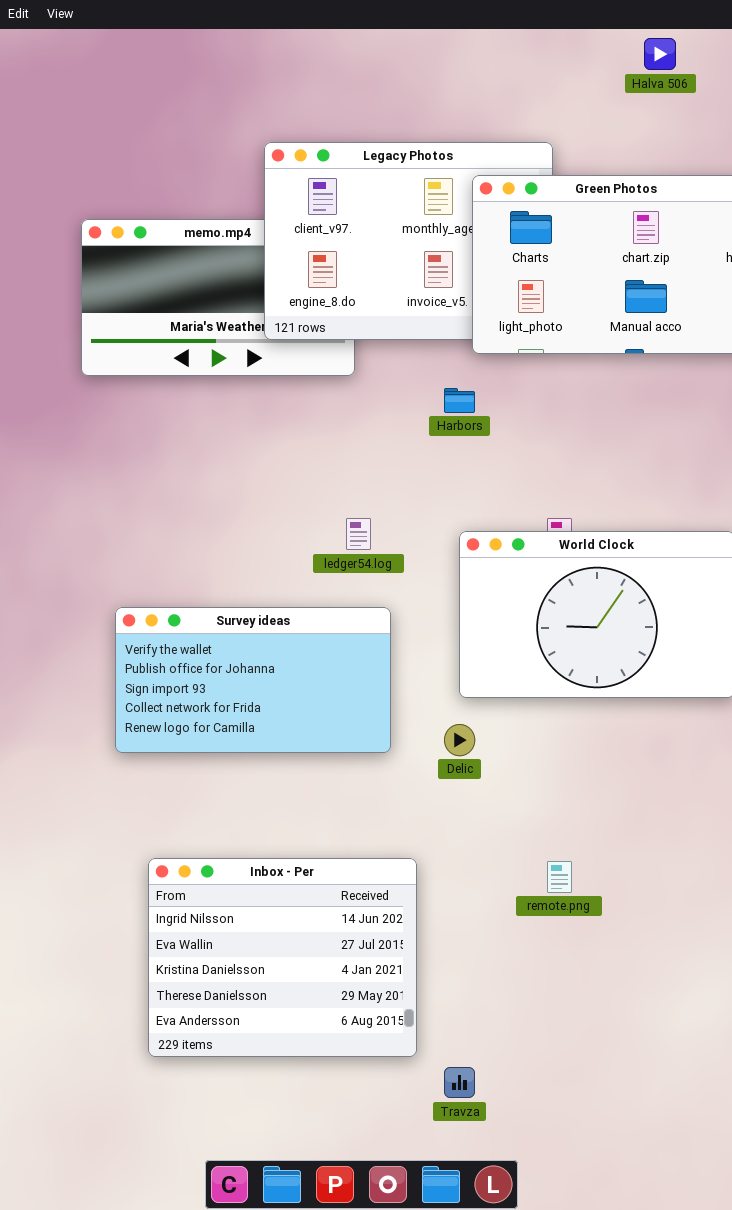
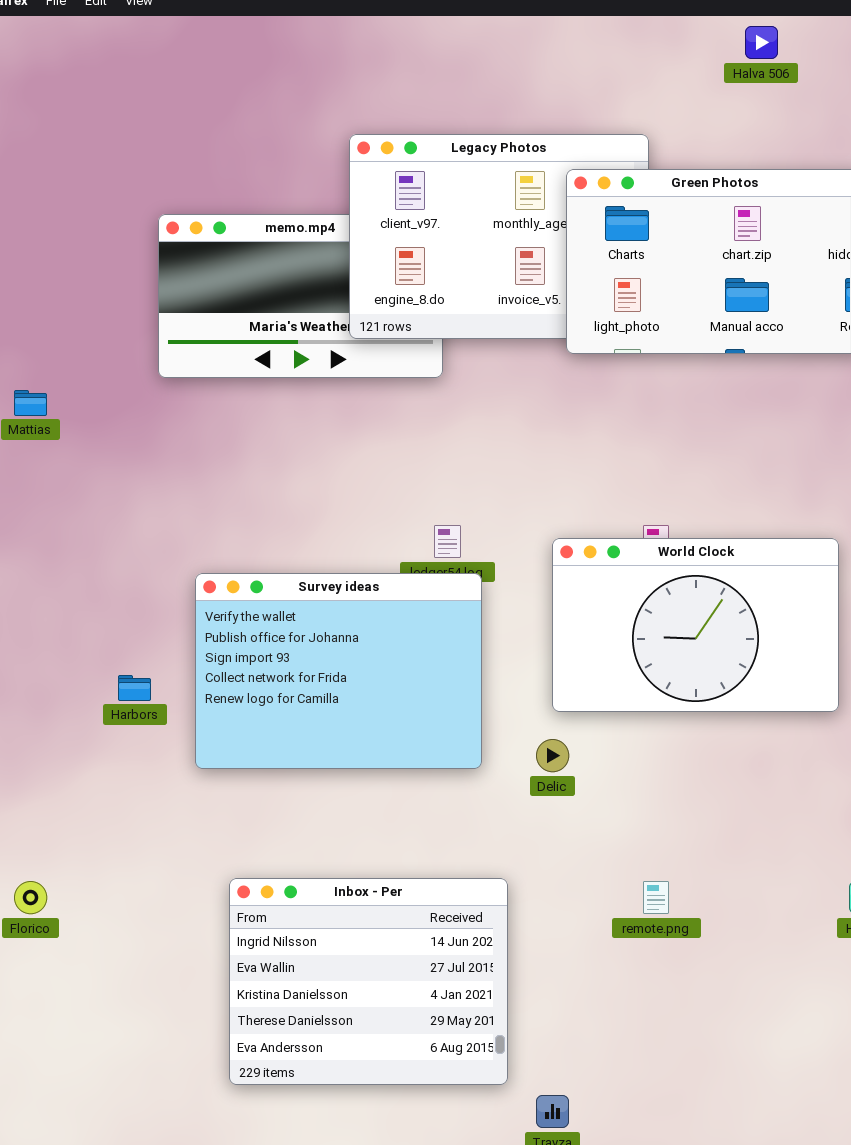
Harbors: [444,388,475,413] -> [118,675,151,701], moved
Survey ideas: [115,607,391,753] -> [195,573,482,769], resized

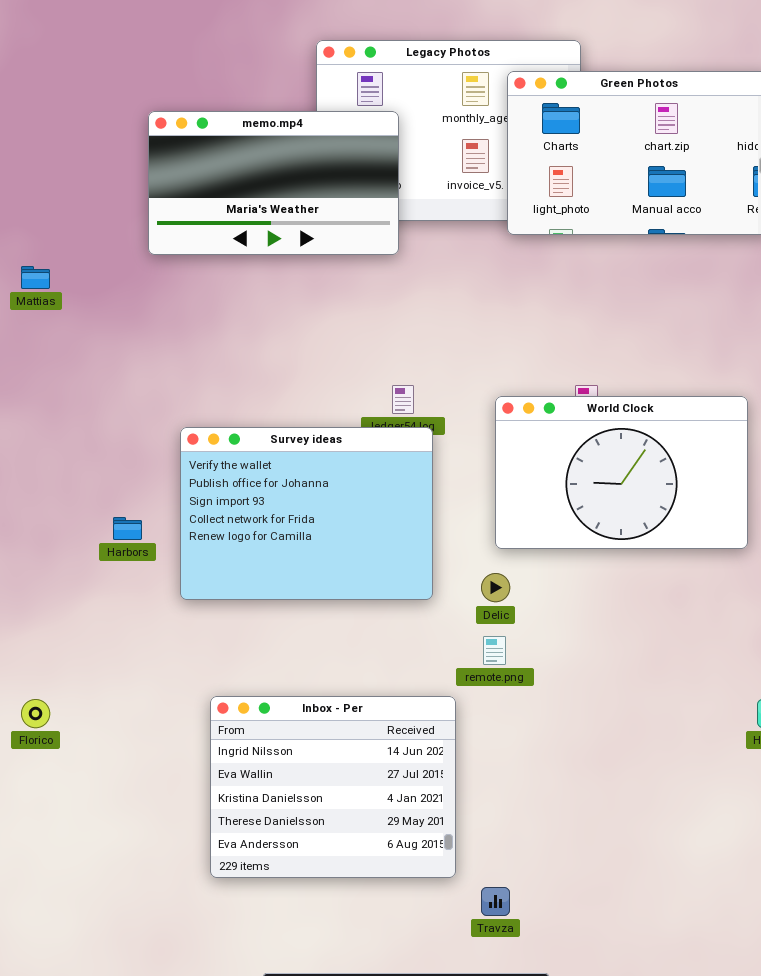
memo.mp4: [158,214,443,378] -> [148,111,399,255], raised
remote.png: [643,881,669,914] -> [483,636,506,665], moved

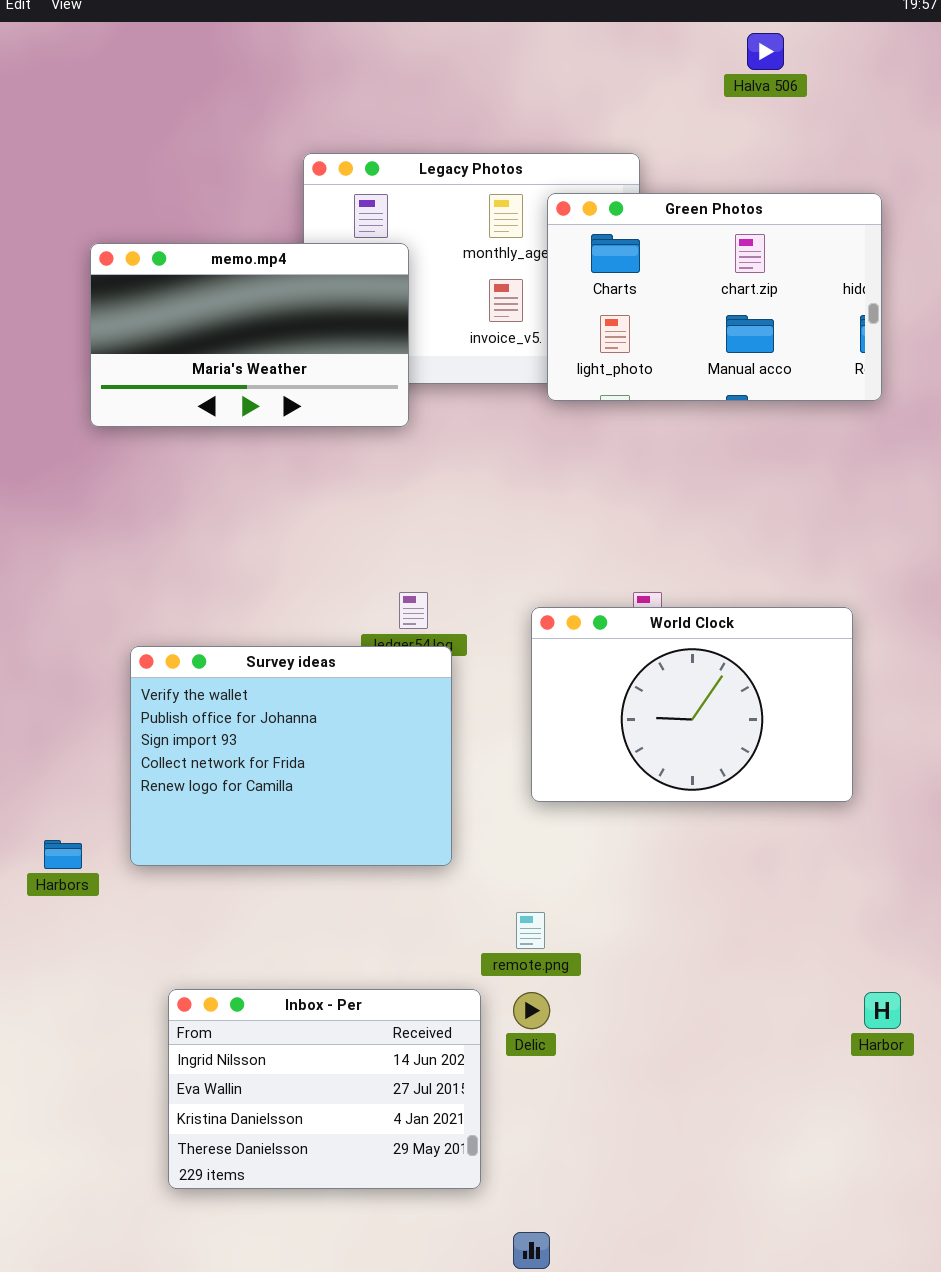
Harbors: [113,517,142,540] -> [44,840,82,869], moved
Delic: [481,573,510,602] -> [513,992,550,1029], moved
Inbox - Per: [210,696,456,878] -> [168,989,481,1189], resized

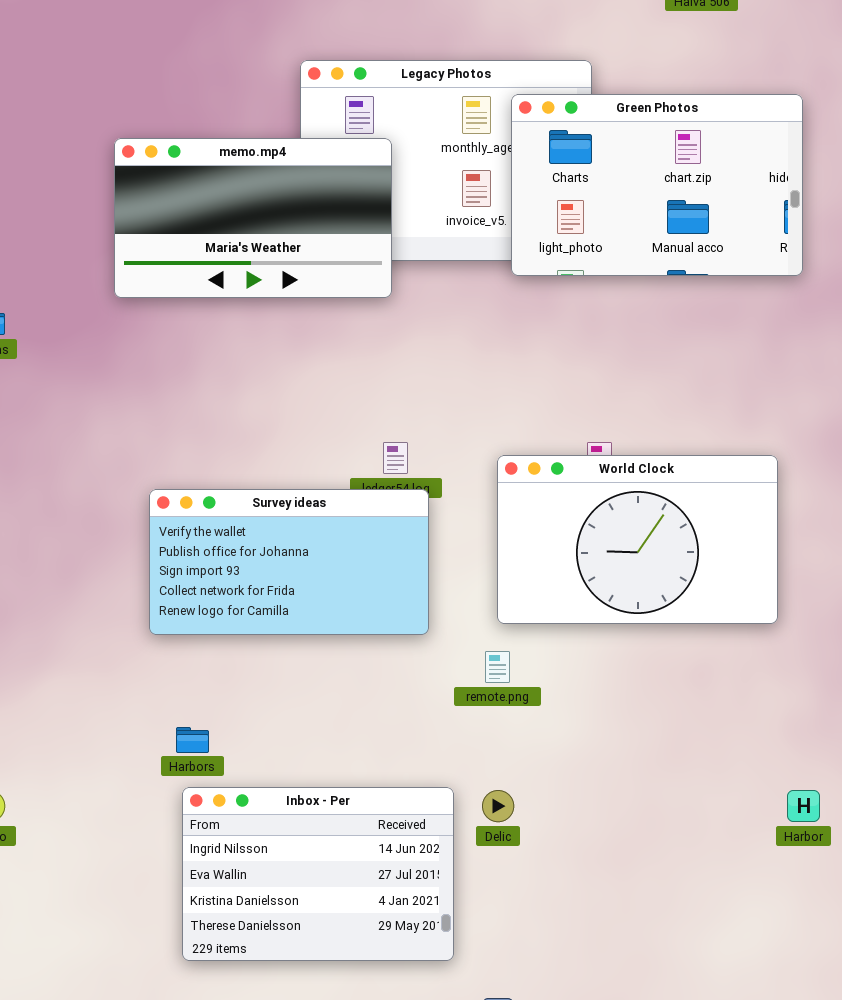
Survey ideas: [130,646,452,866] -> [149,489,429,635], resized
Harbors: [44,840,82,869] -> [176,727,209,753], moved
remote.png: [516,912,545,949] -> [485,651,510,683], moved

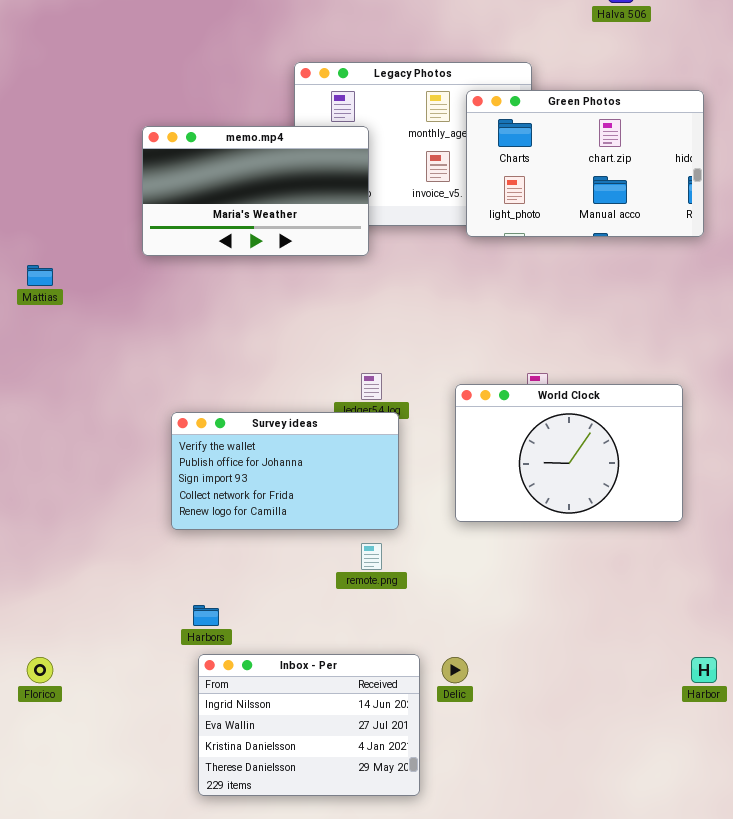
remote.png: [485,651,510,683] -> [361,543,382,570], moved

